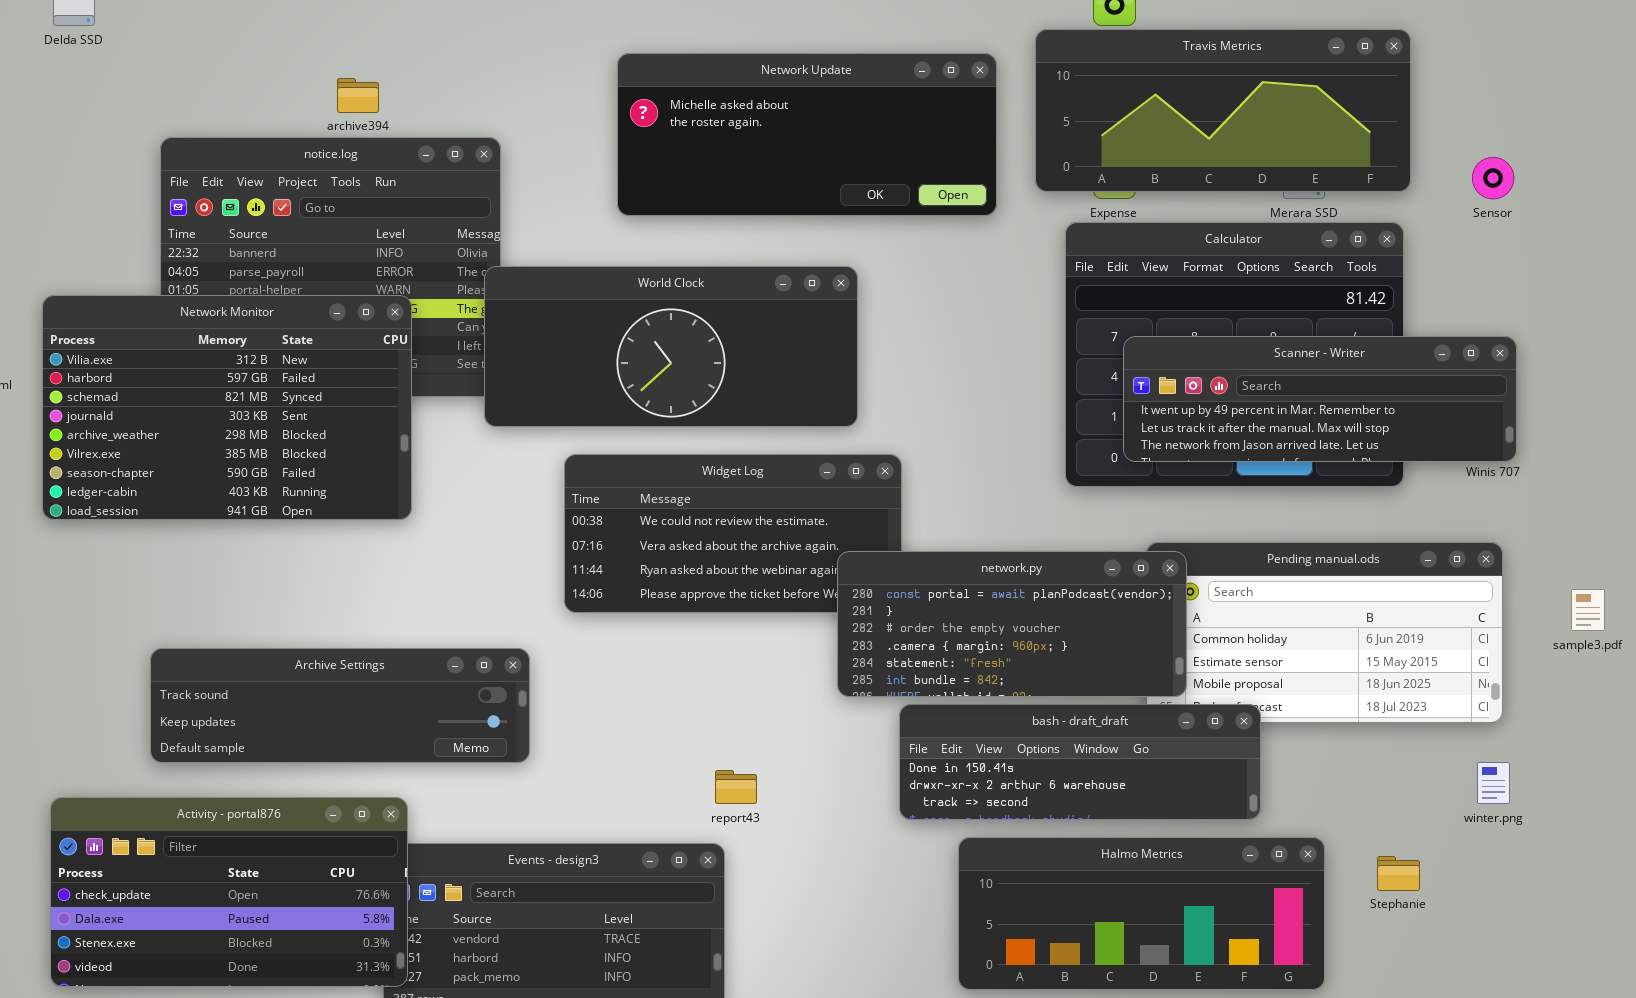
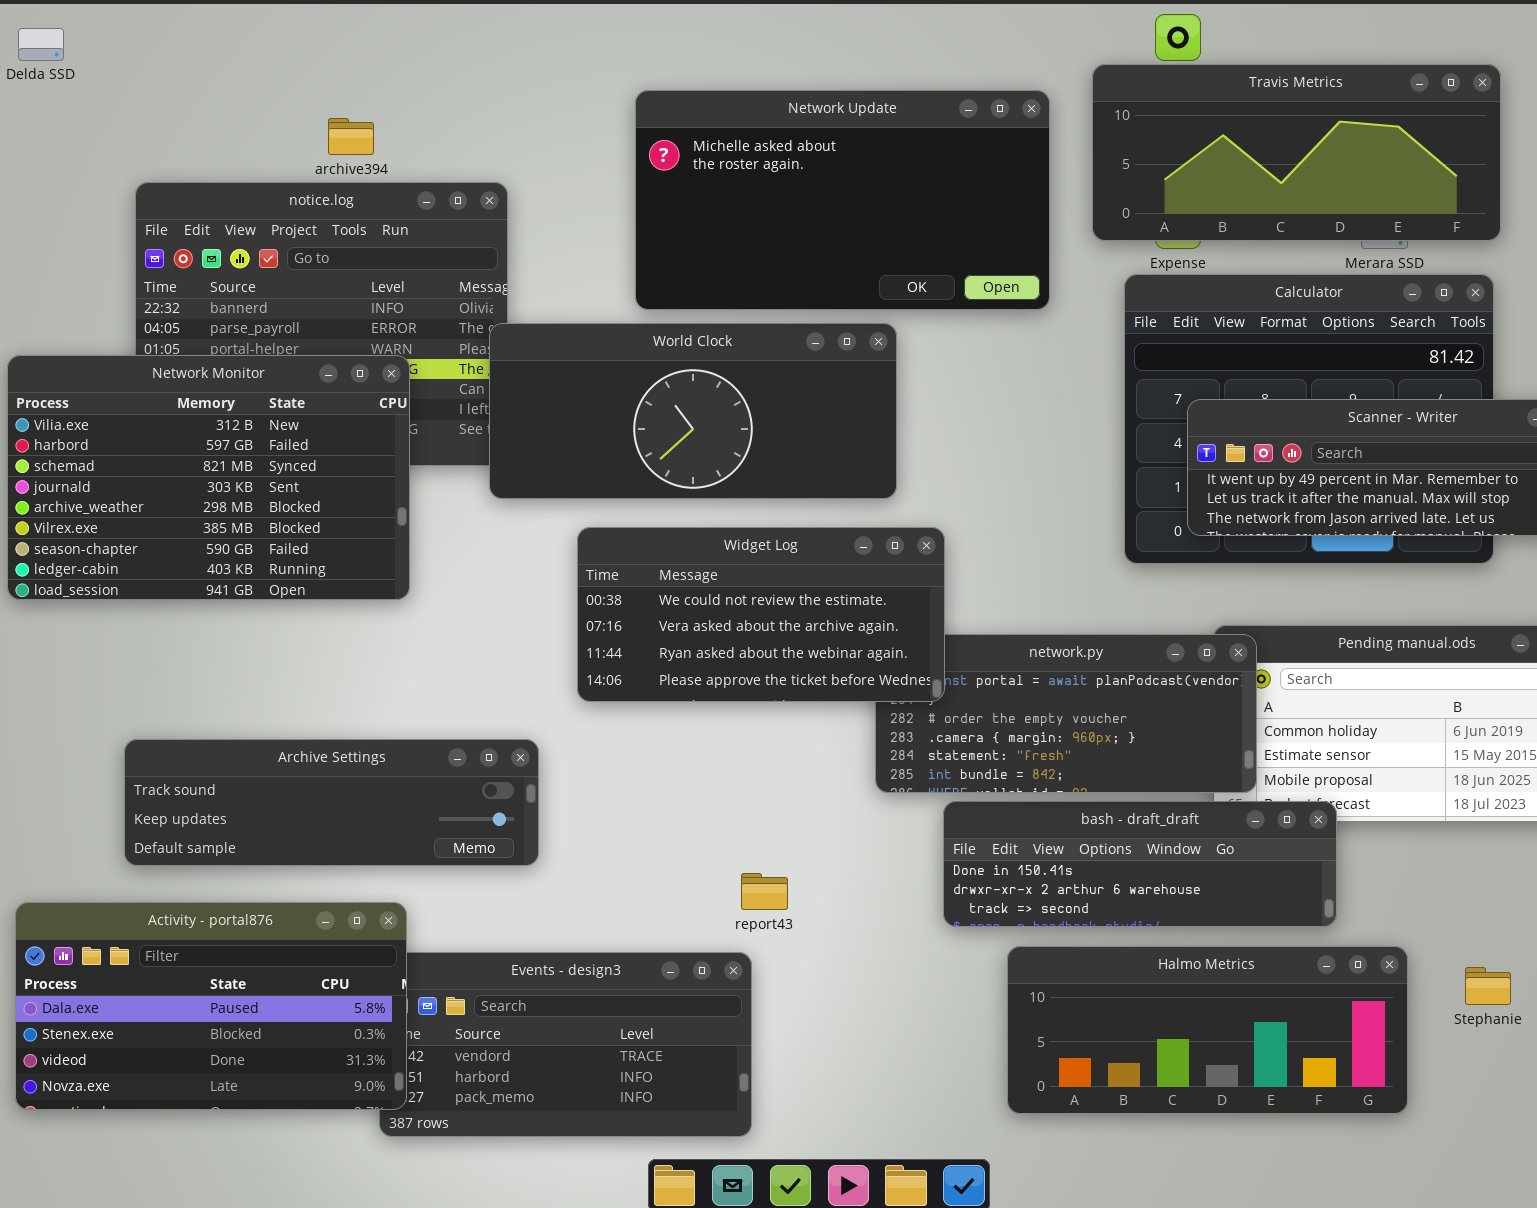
Network Update: [617,53,997,216] -> [635,90,1050,310], resized
Widget Log: [564,454,902,613] -> [577,527,945,702], raised
Activity - portal876: [50,797,408,987] -> [15,902,407,1110], scrolled down 1 row

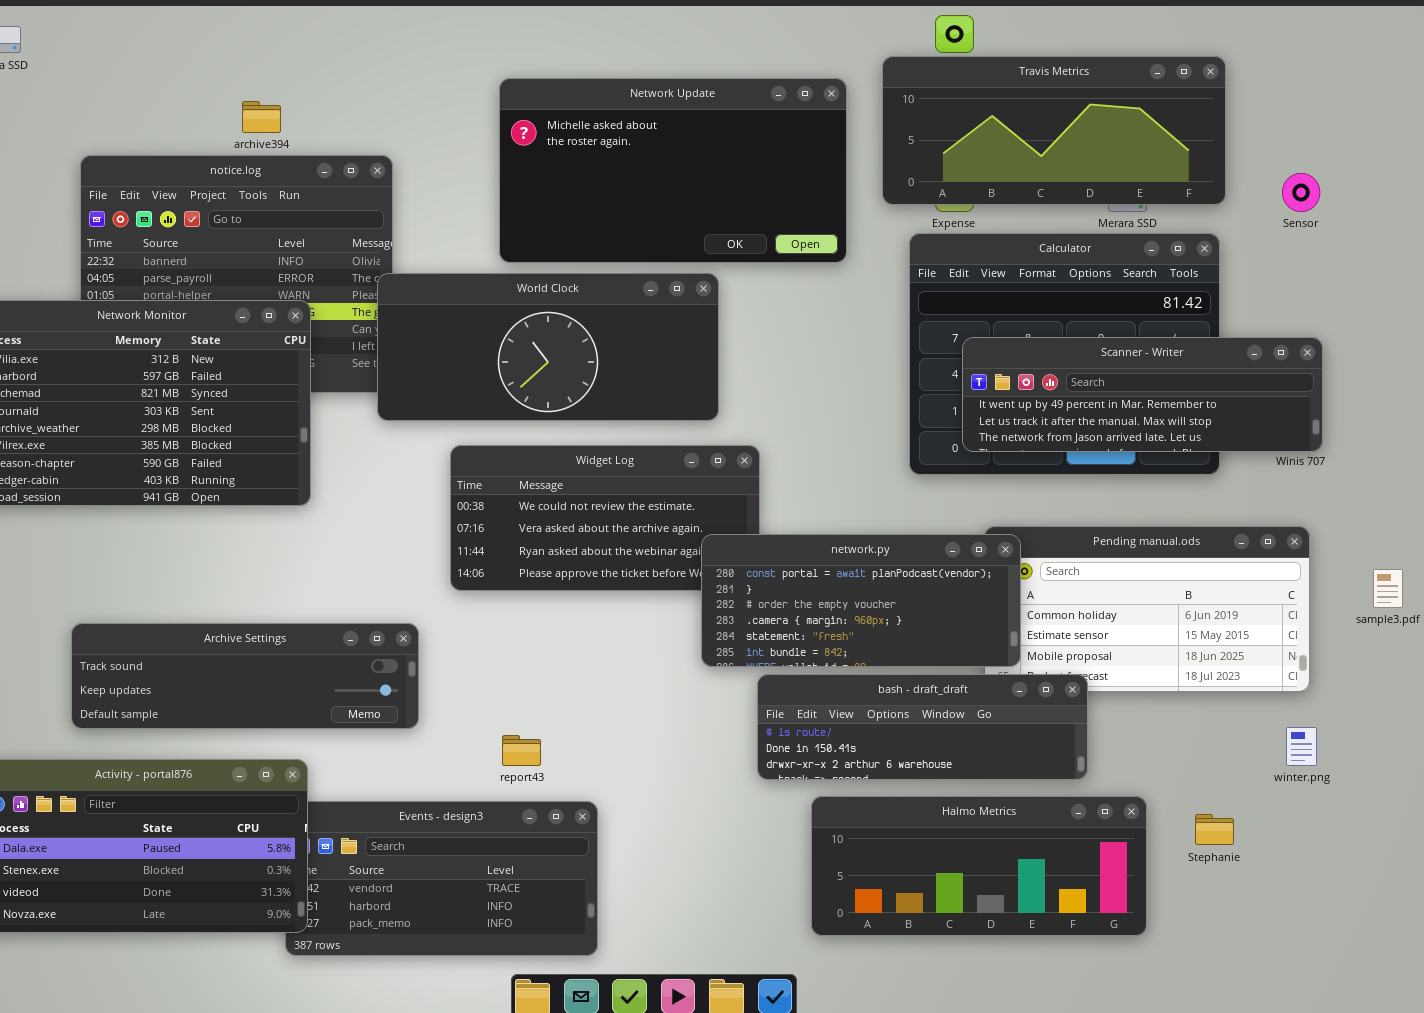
network.py: [875,634,1257,793] -> [701,534,1021,667], raised
bash - draft_draft: [943,801,1337,927] -> [757,674,1088,780], scrolled up 1 row
report43: [741,873,788,910] -> [502,735,541,766], moved

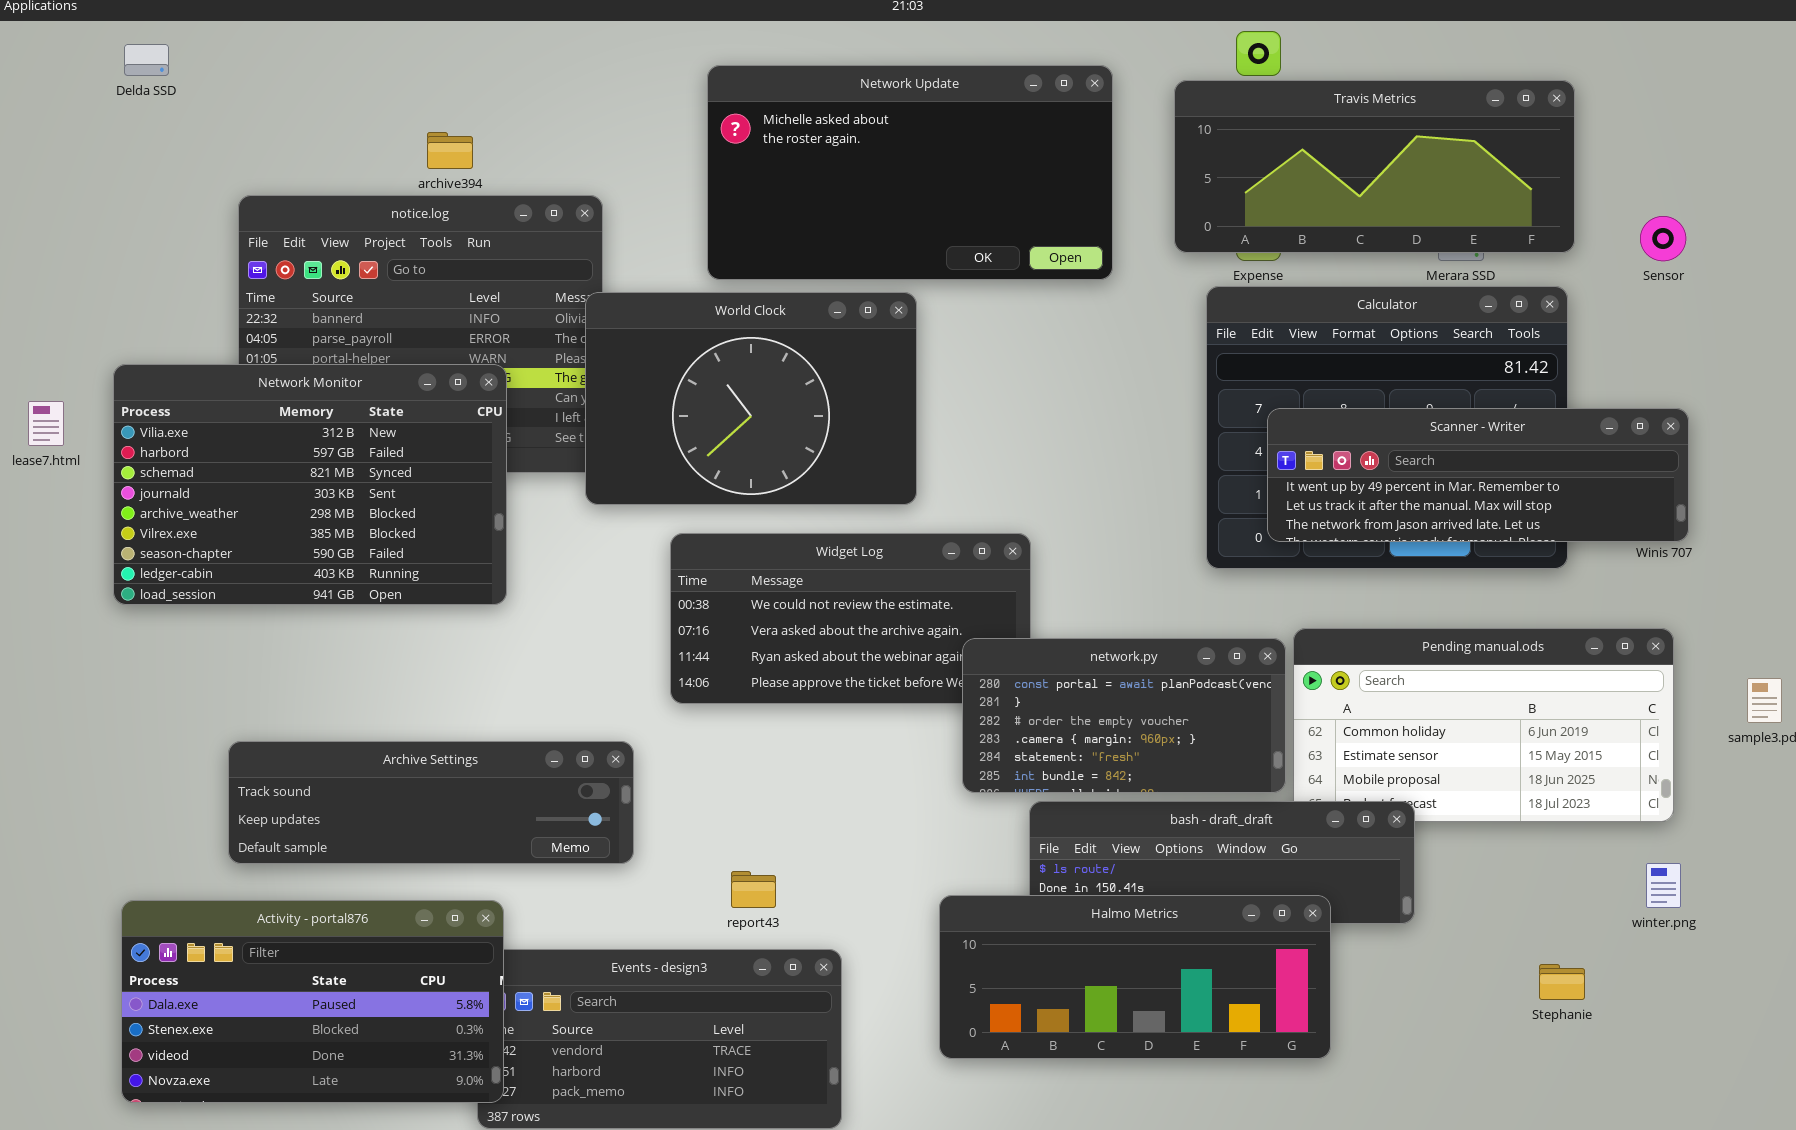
Network Update: [499,78,847,263] -> [707,65,1113,280], moved
World Clock: [377,273,719,421] -> [585,292,917,505], resized
network.py: [701,534,1021,667] -> [962,638,1286,793], resized
Halmo Metrics: [811,796,1147,936] -> [939,895,1331,1059], moved

